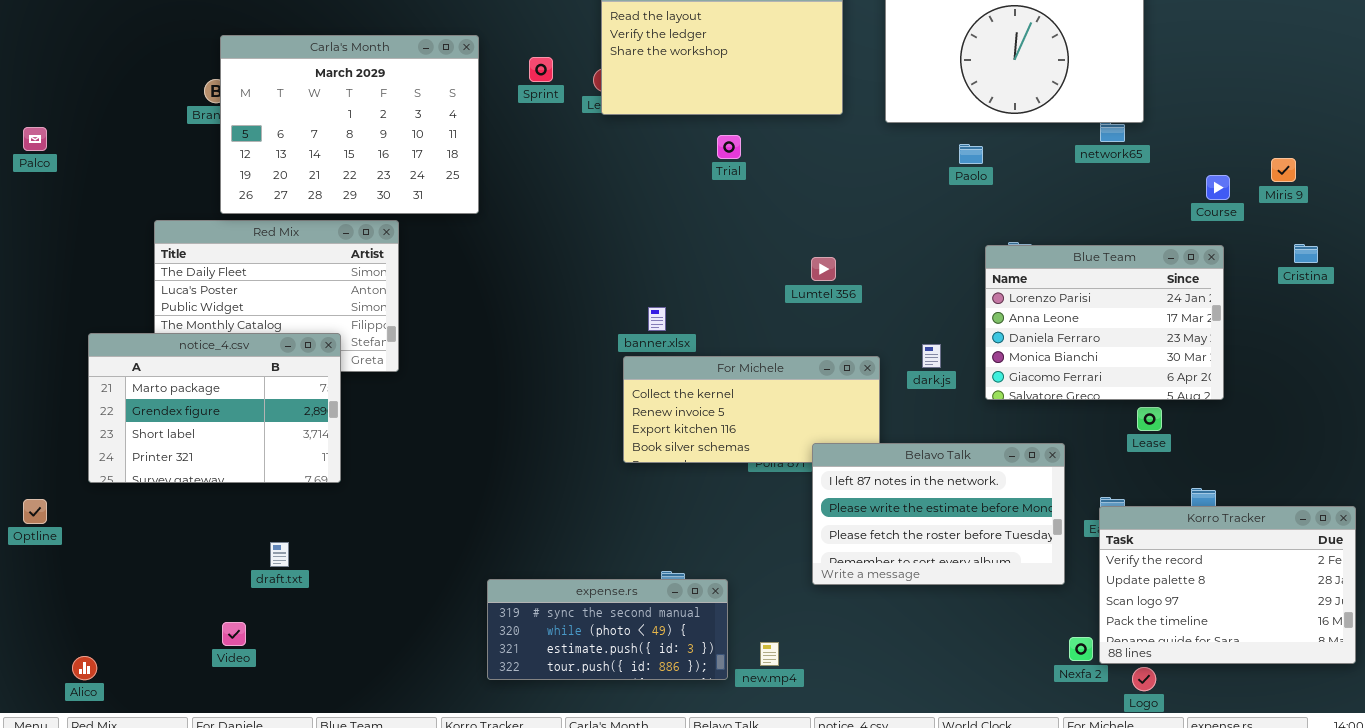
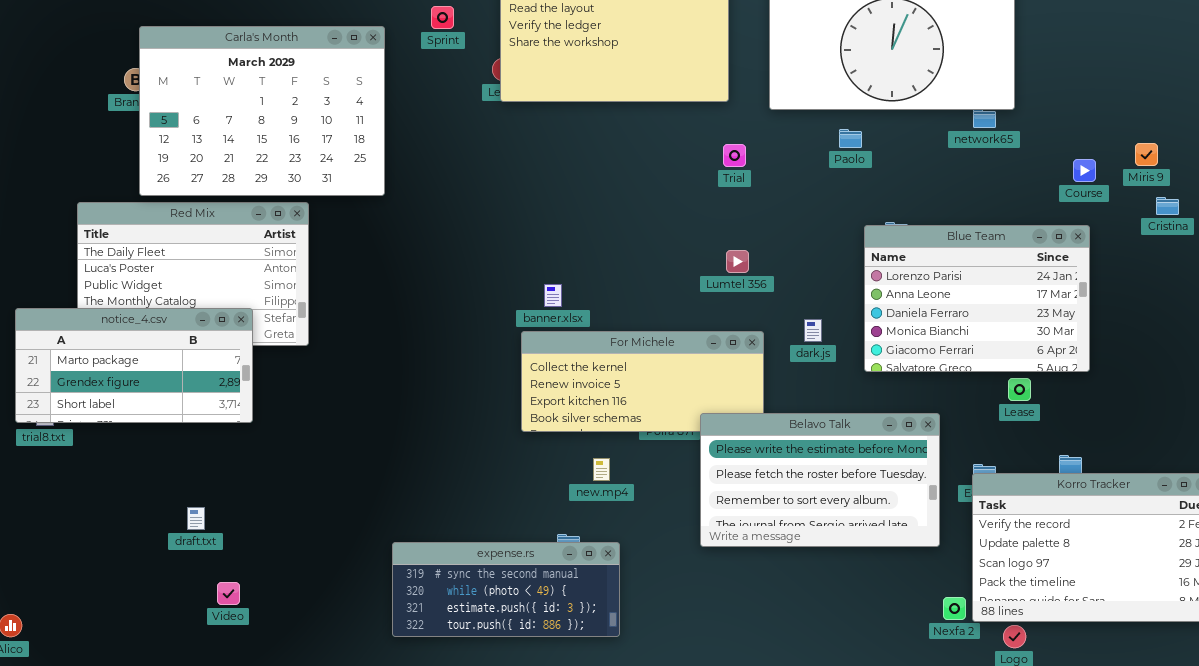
Sprint: [529,57,553,82] -> [431,6,454,29], moved
Trial: [717,135,741,159] -> [723,144,746,167], moved
Cristina: [1294,244,1318,263] -> [1156,197,1179,215], moved
Lumtel 356: [811,257,836,281] -> [726,250,749,273], moved
notice_4.csv: [88,333,341,483] -> [15,308,253,423], resized
Belavo Talk: [812,443,1065,585] -> [700,413,940,547], scrolled down 1 row
Video: [222,622,246,646] -> [217,582,240,605], moved
new.mp4: [760,642,779,666] -> [593,458,610,481], moved

